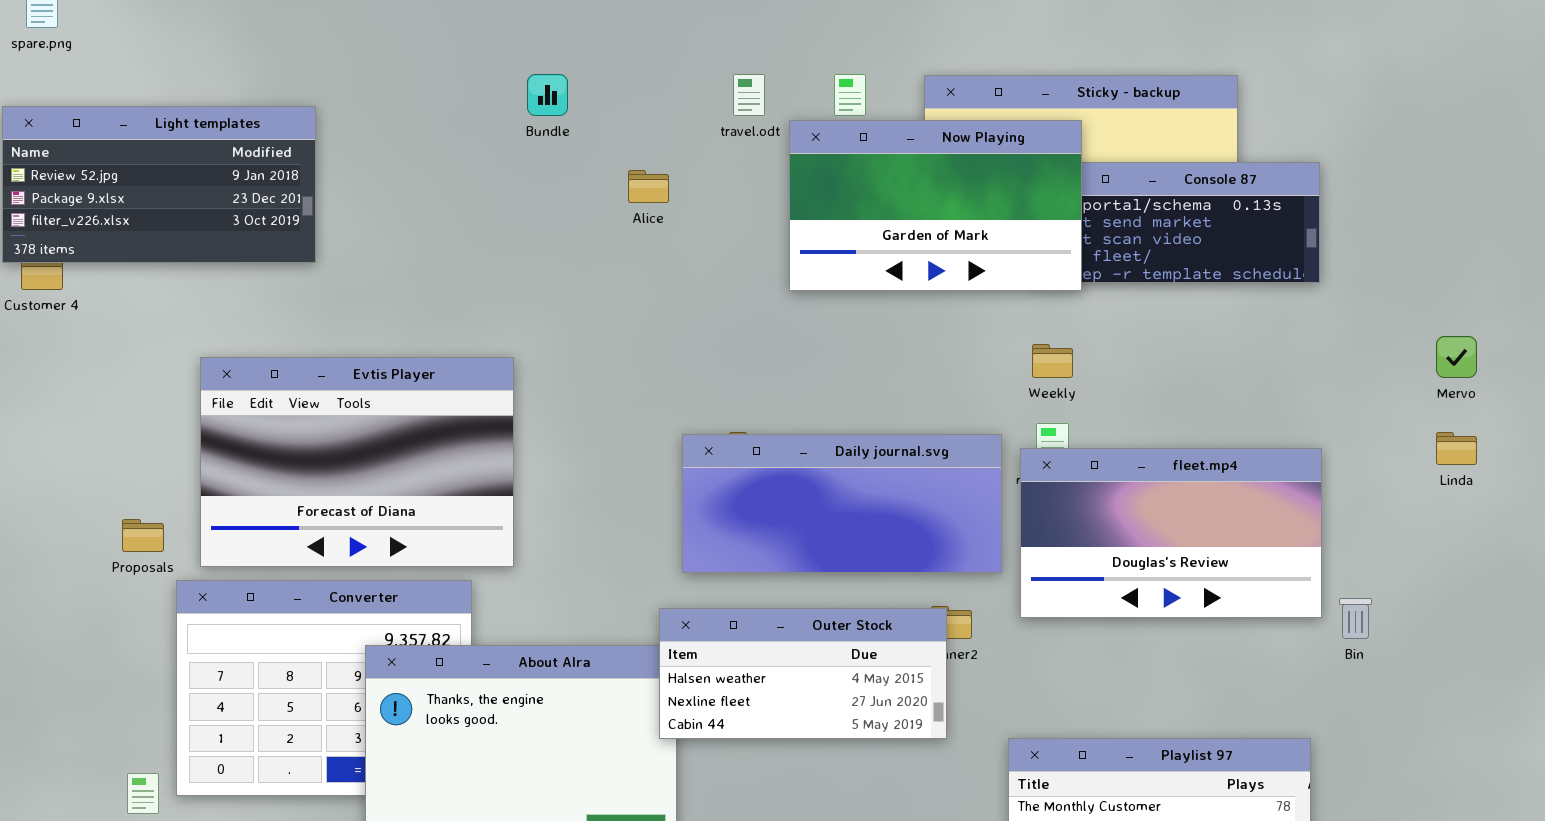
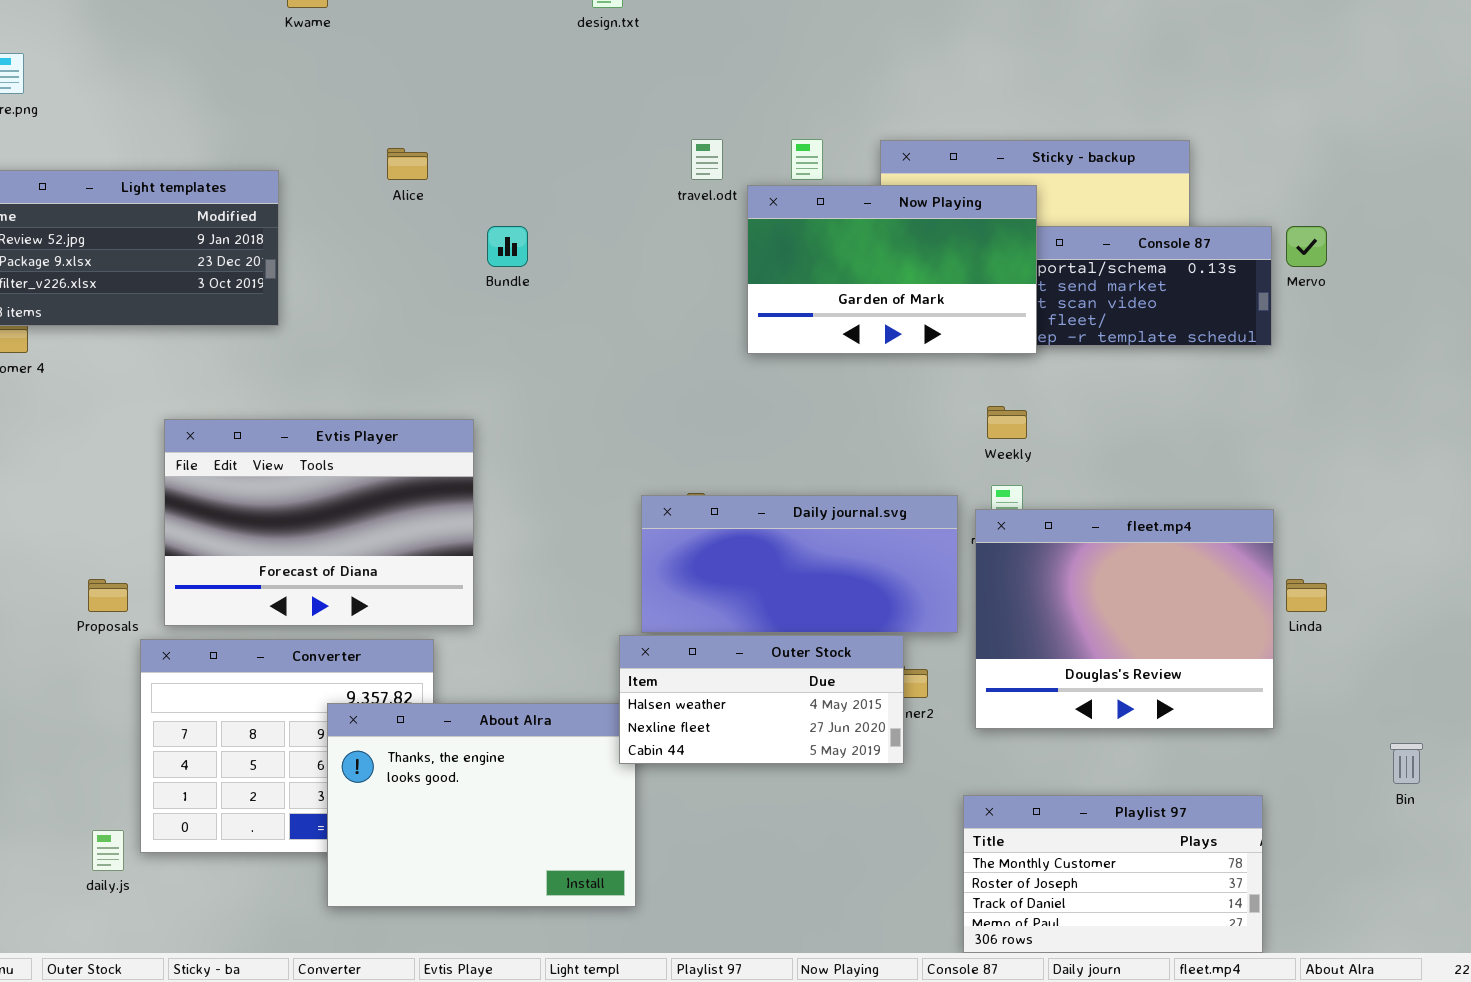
Bundle: [527,74,568,116] -> [487,226,528,267], moved
Alice: [628,170,669,203] -> [387,148,428,180], moved
Mervo: [1436,336,1477,378] -> [1286,226,1327,267], moved
Linda: [1436,432,1477,465] -> [1286,579,1327,612], moved
fleet.mp4: [1020,448,1322,618] -> [975,509,1274,729], resized
Bin: [1339,598,1372,639] -> [1390,743,1423,784], moved
Outer Stock: [659,608,947,739] -> [619,635,904,764], moved

